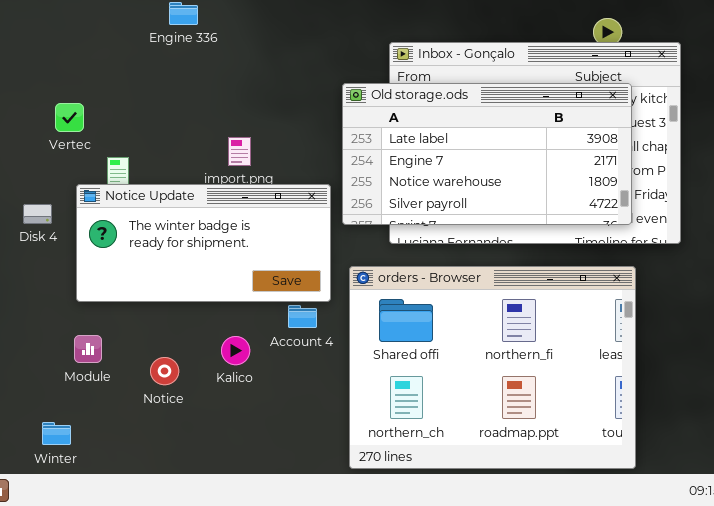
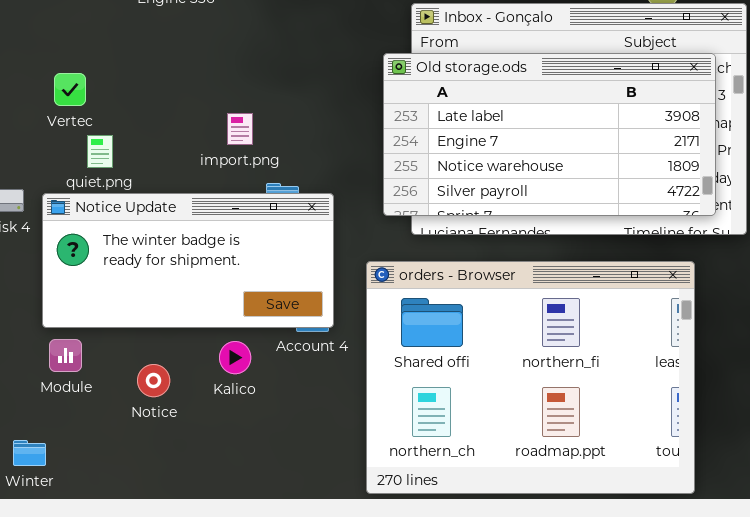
Old storage.ods: [342,83,632,225] -> [383,53,716,216], moved
Vertec: [55,103,84,132] -> [54,73,86,106], moved
Notice Update: [76,184,331,302] -> [42,193,334,328], moved

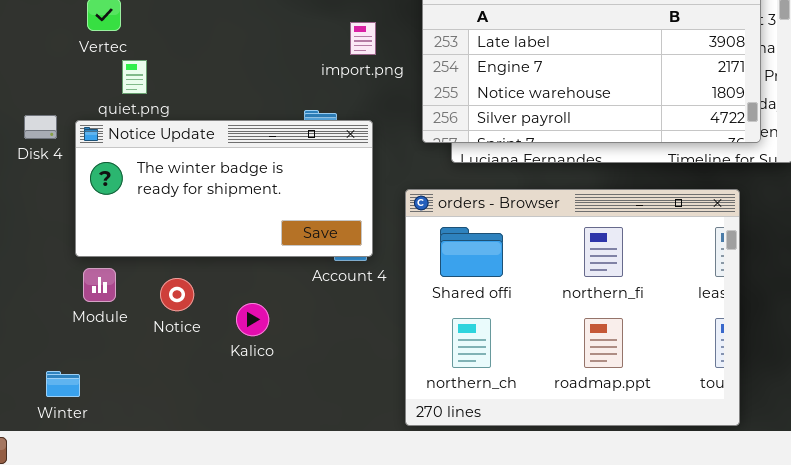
import.png: [227,113,253,145] -> [350,22,376,55], moved
Kalico: [219,341,251,374] -> [236,303,269,336], moved
Notice: [137,364,170,397] -> [160,278,194,311], moved

